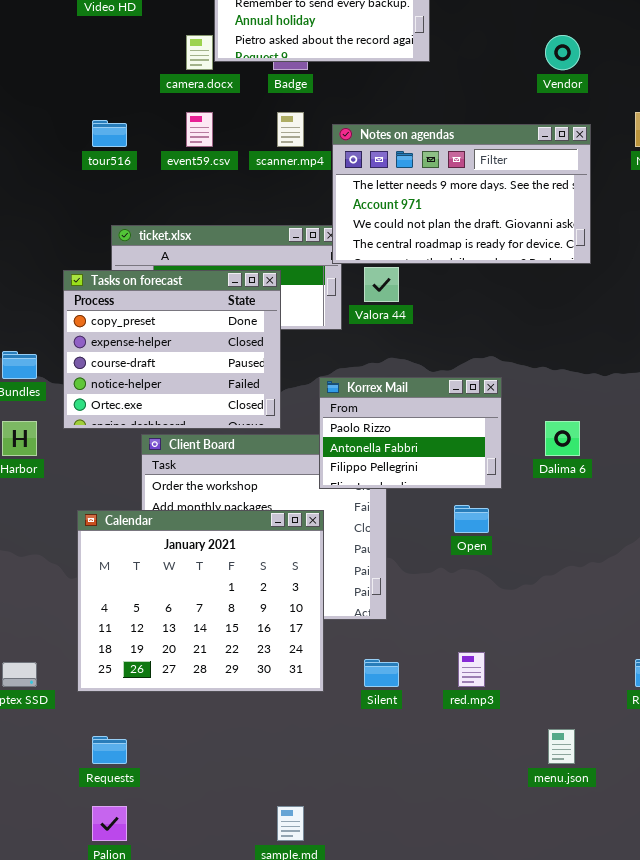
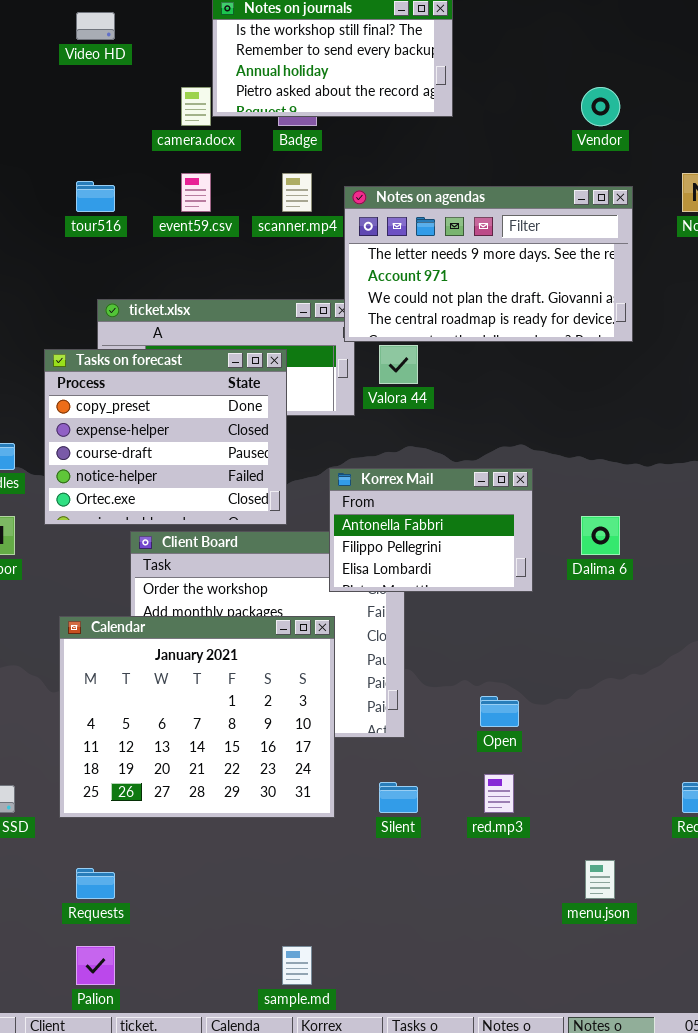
Korrex Mail: [319,377,502,489] -> [329,468,533,592], scrolled down 1 row
Open: [454,505,489,533] -> [480,696,519,727], moved

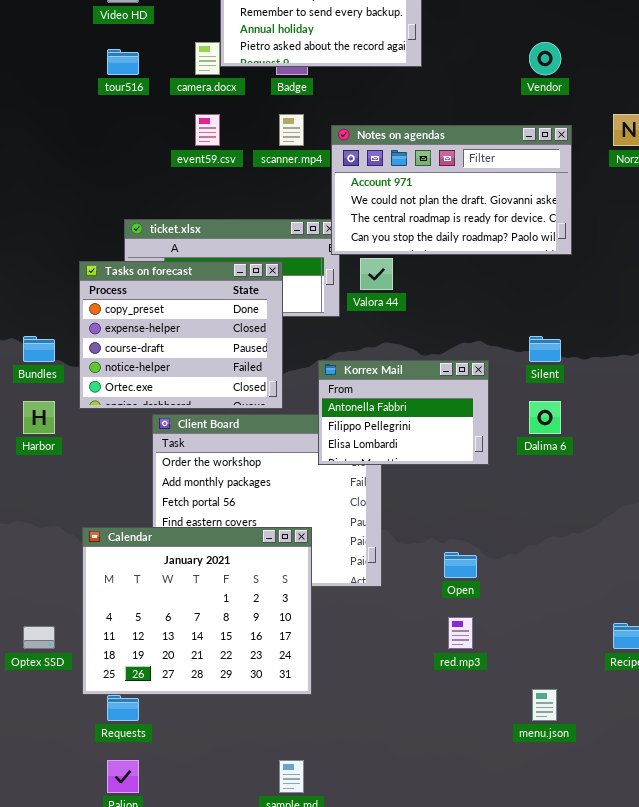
tour516: [76,181,115,212] -> [107,49,139,75], moved
Notes on agendas: [344,186,633,342] -> [331,125,572,255], scrolled down 1 row
Calendar: [59,616,335,818] -> [82,527,312,695], moved
Silent: [379,782,418,813] -> [529,336,561,362], moved

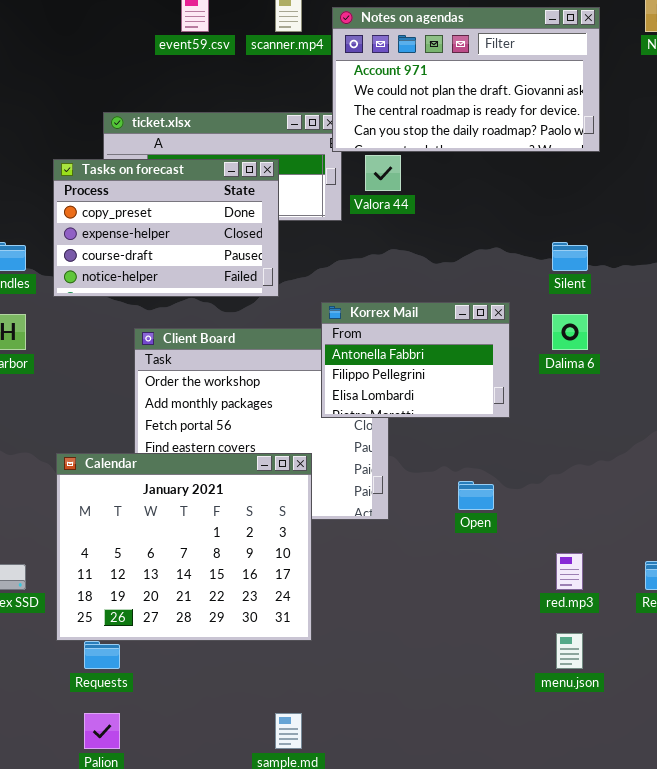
Tasks on forecast: [79,261,283,409] -> [53,159,279,297], resized
Korrex Mail: [318,360,489,465] -> [321,302,510,418], moved
red.mp3: [448,617,473,649] -> [556,553,583,590], moved

